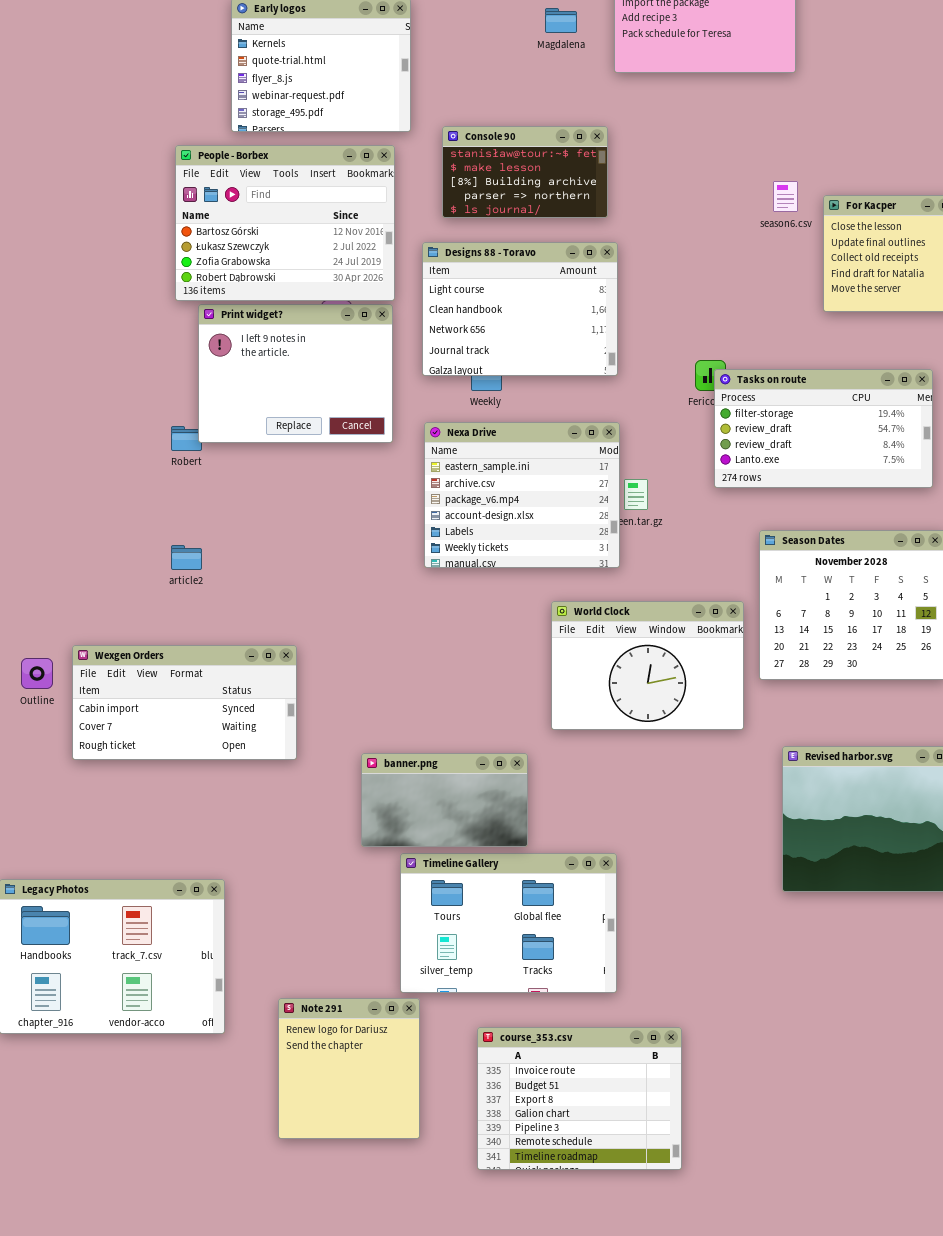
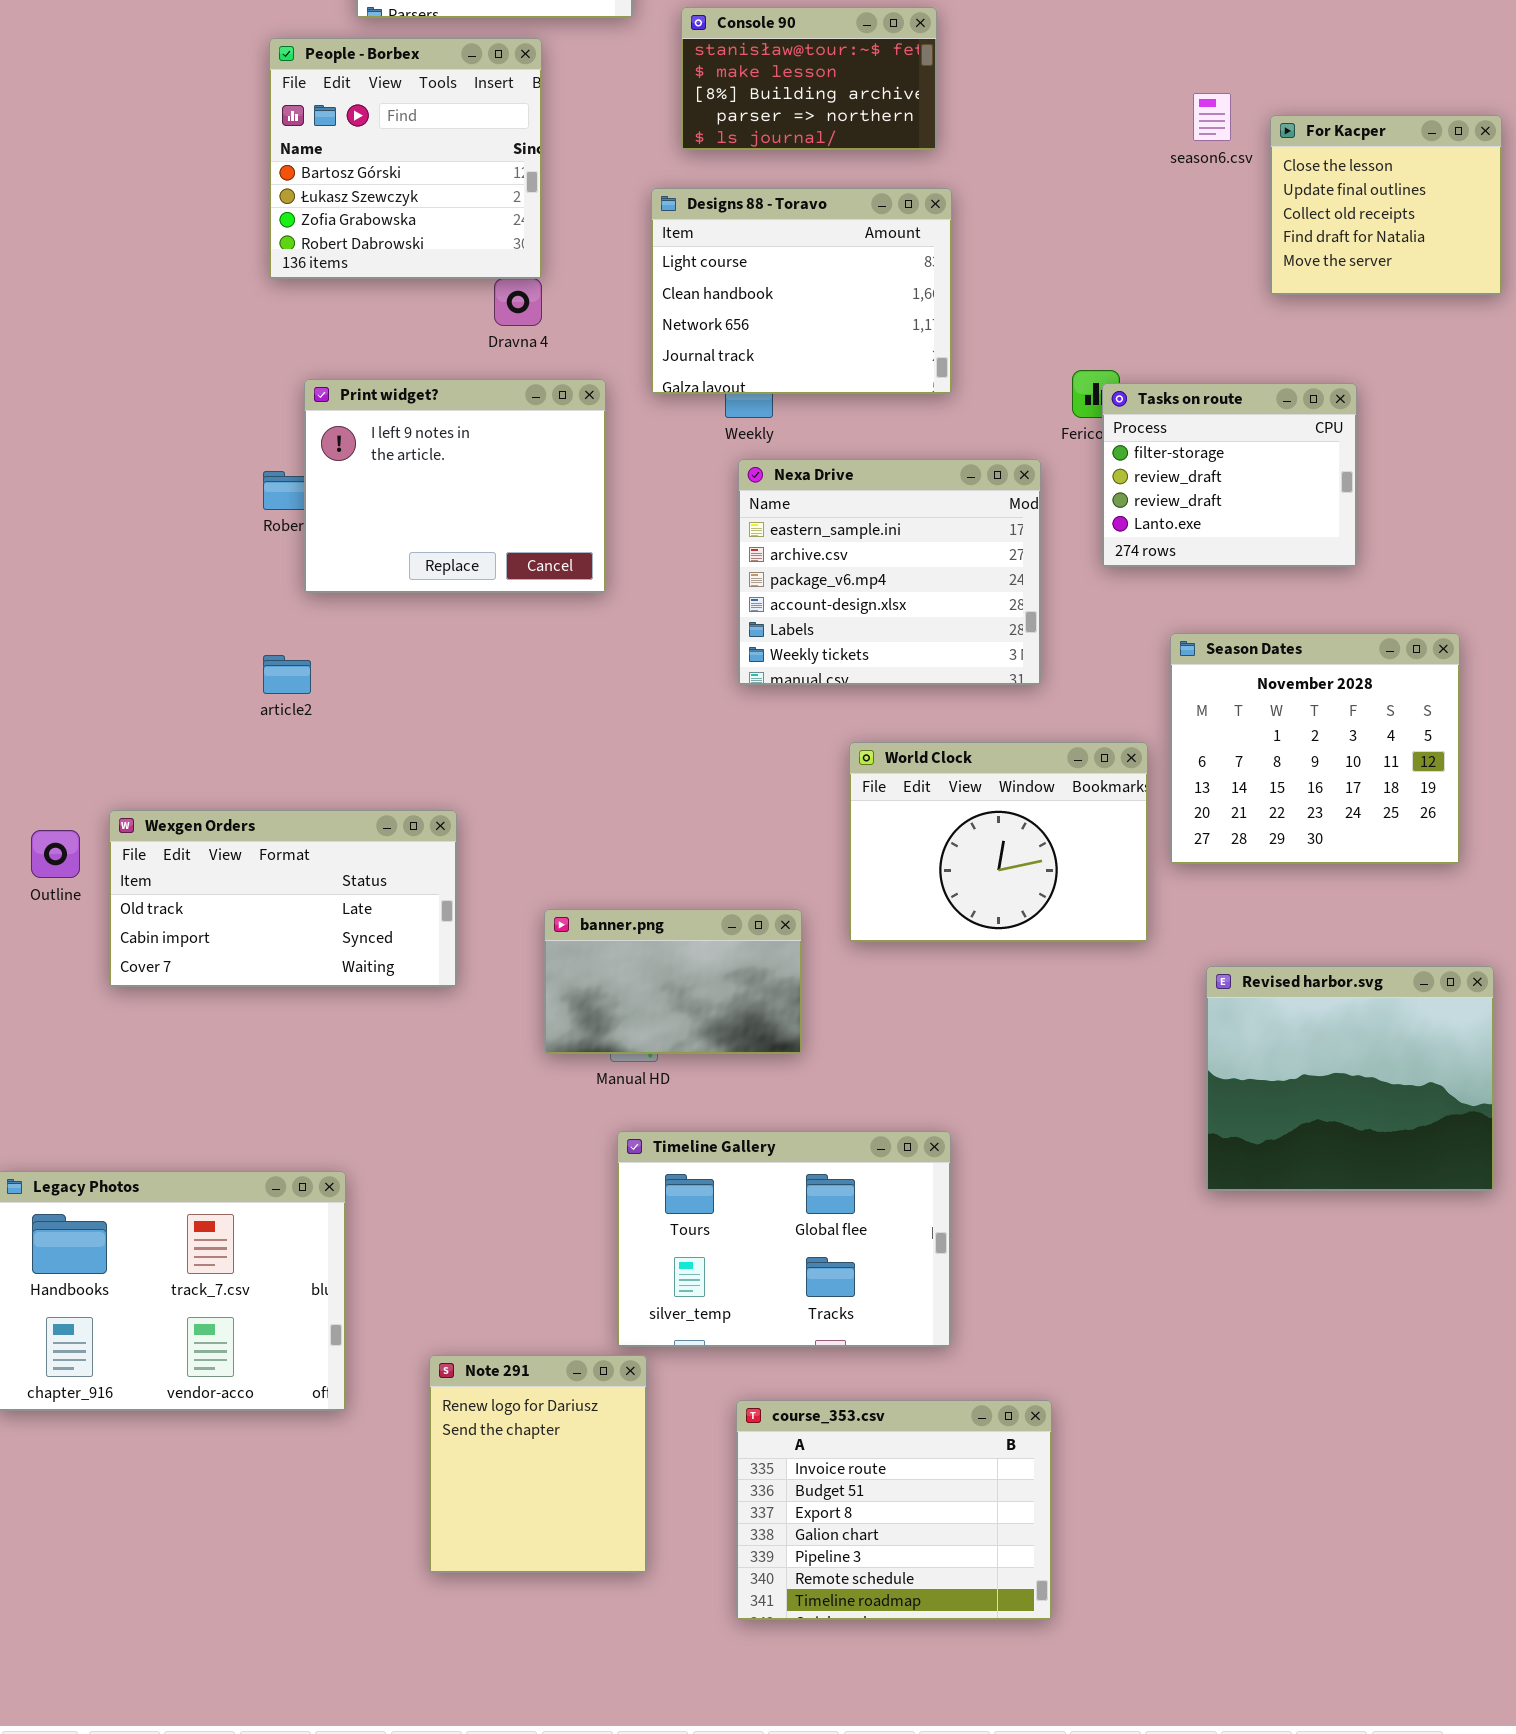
People - Borbex: [175,145,395,301] -> [269,38,542,279], resized
Print widget?: [198,304,393,443] -> [304,379,606,593], moved
Tasks on route: [714,369,933,488] -> [1102,383,1357,567], resized
Nexa Drive: [424,422,620,568] -> [738,459,1041,685], moved
Wexgen Orders: [72,645,297,760] -> [109,810,457,987], scrolled up 1 row
banner.png: [361,753,528,847] -> [544,909,802,1054], moved

